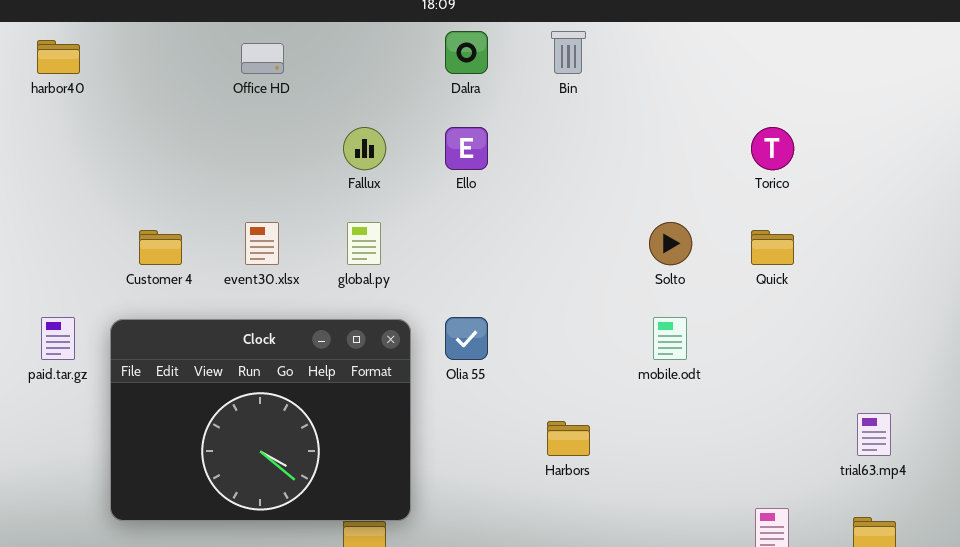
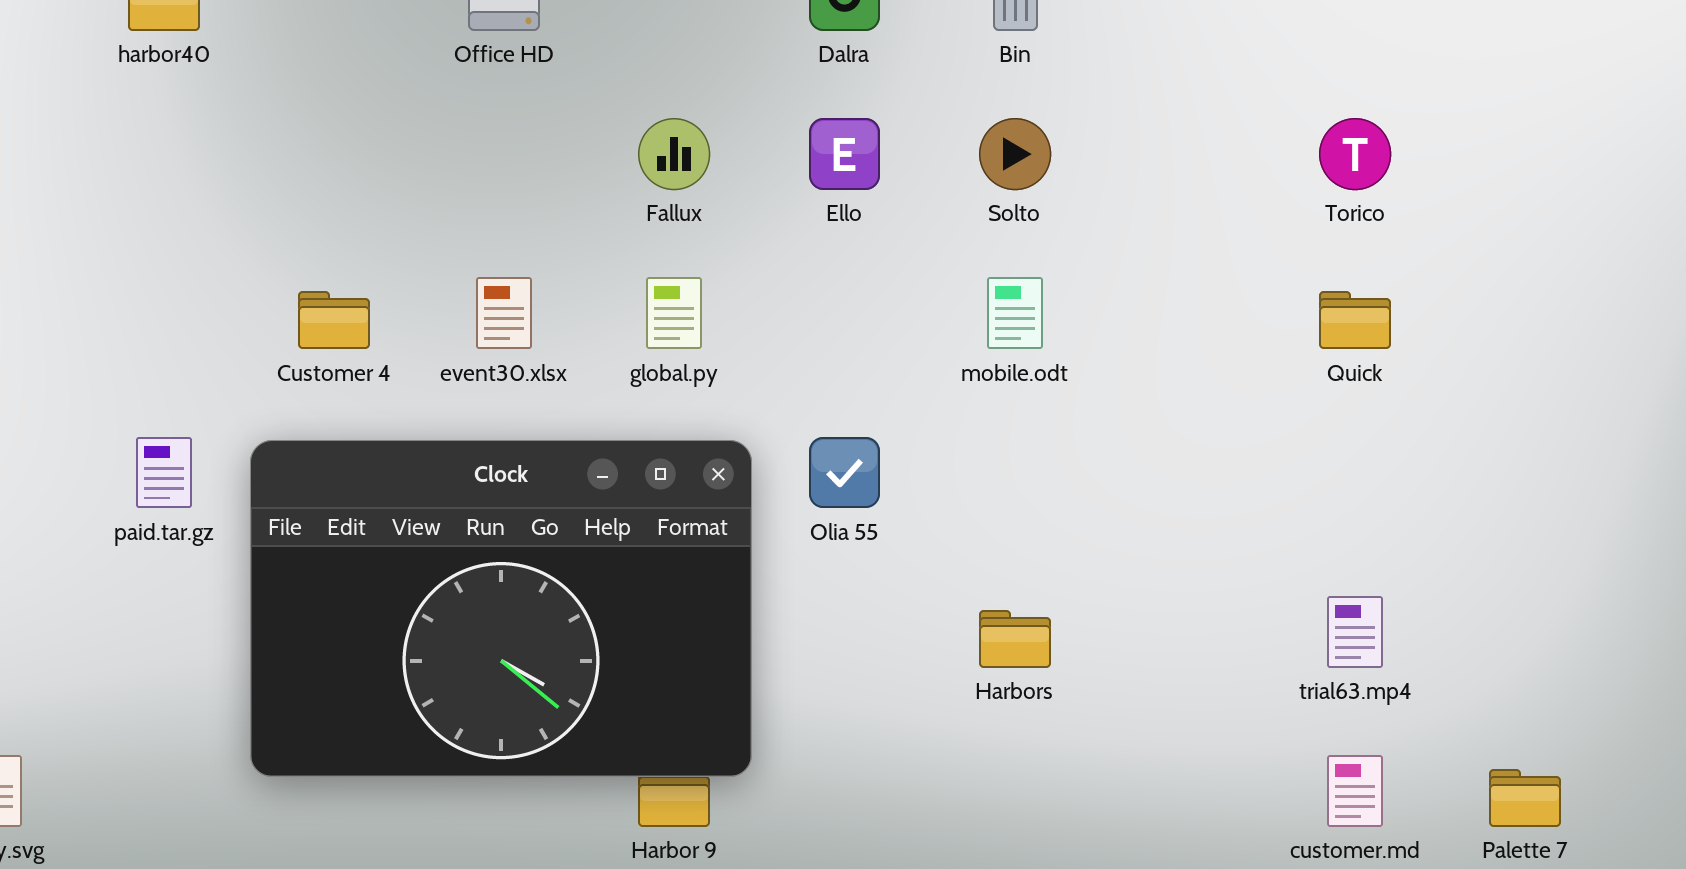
Solto: [649,222,692,265] -> [979,118,1051,190], moved
mobile.odt: [653,317,687,360] -> [987,277,1043,349], moved
trial63.mp4: [857,413,891,456] -> [1327,596,1383,668], moved

